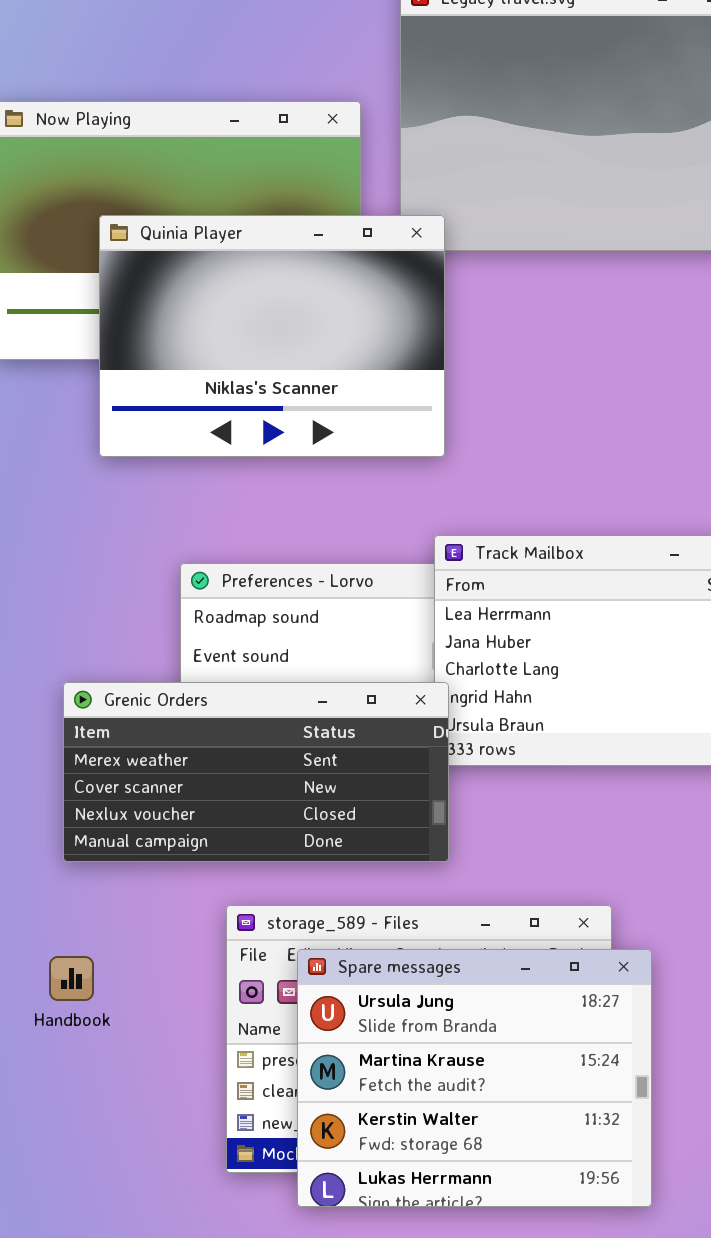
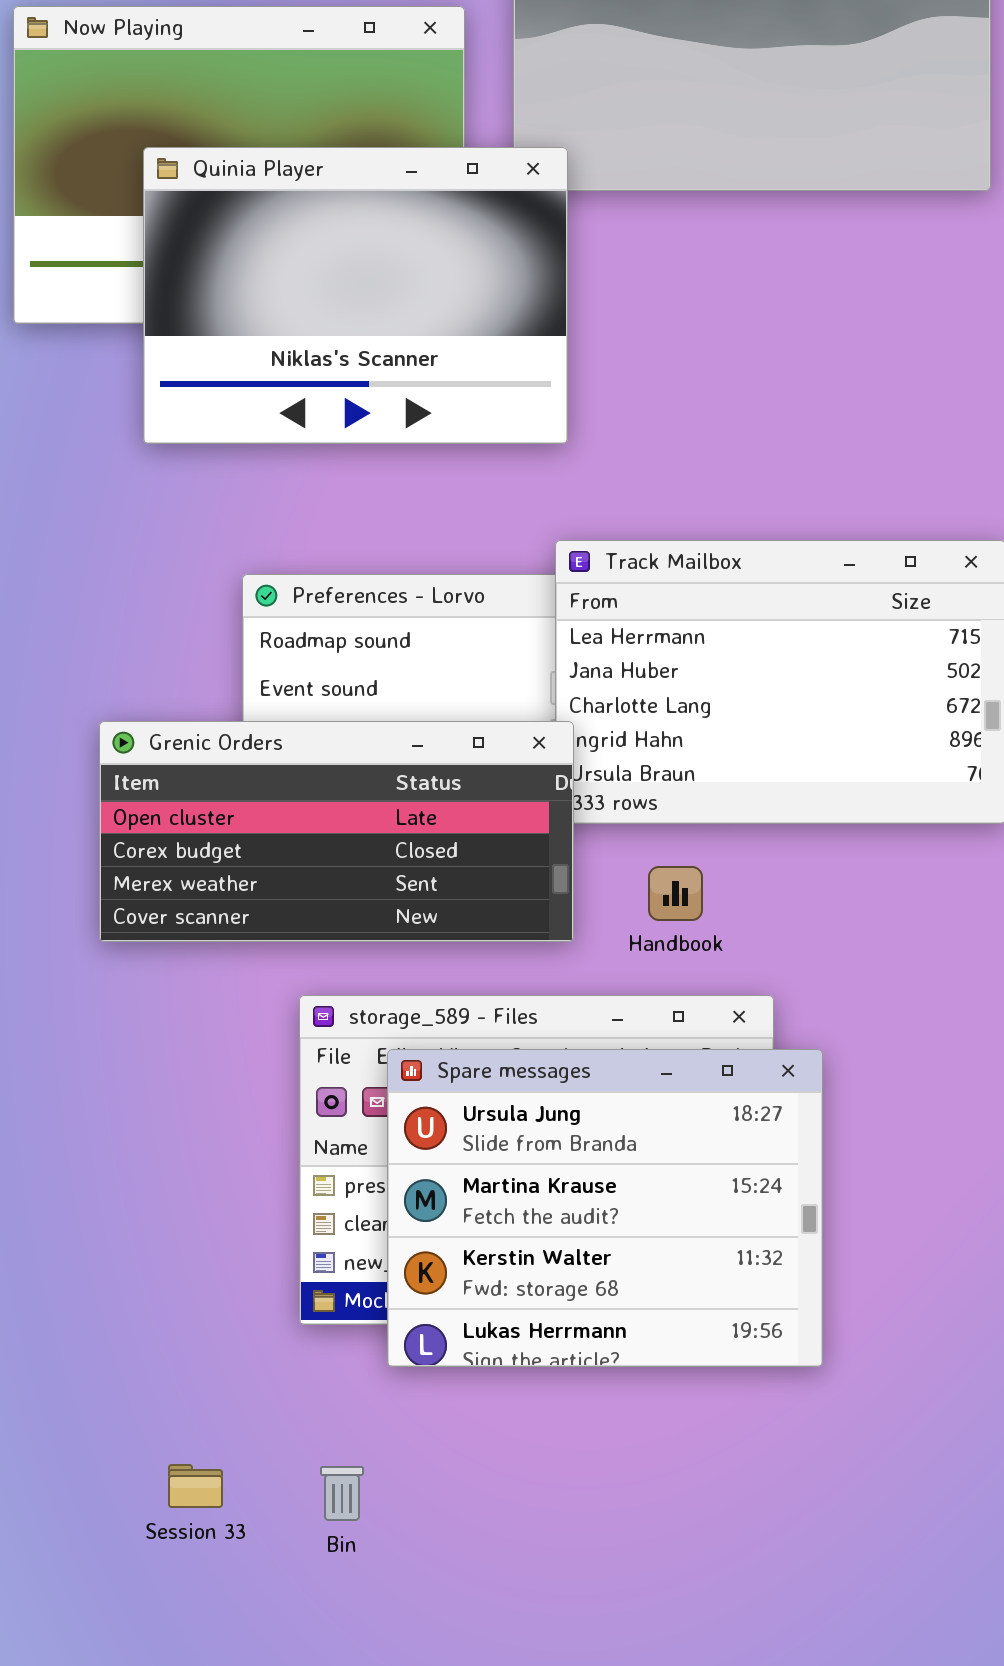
Grenic Orders: [63,682,449,862] -> [99,721,574,942], scrolled up 2 rows
Handbook: [49,956,94,1001] -> [648,866,703,921], moved

